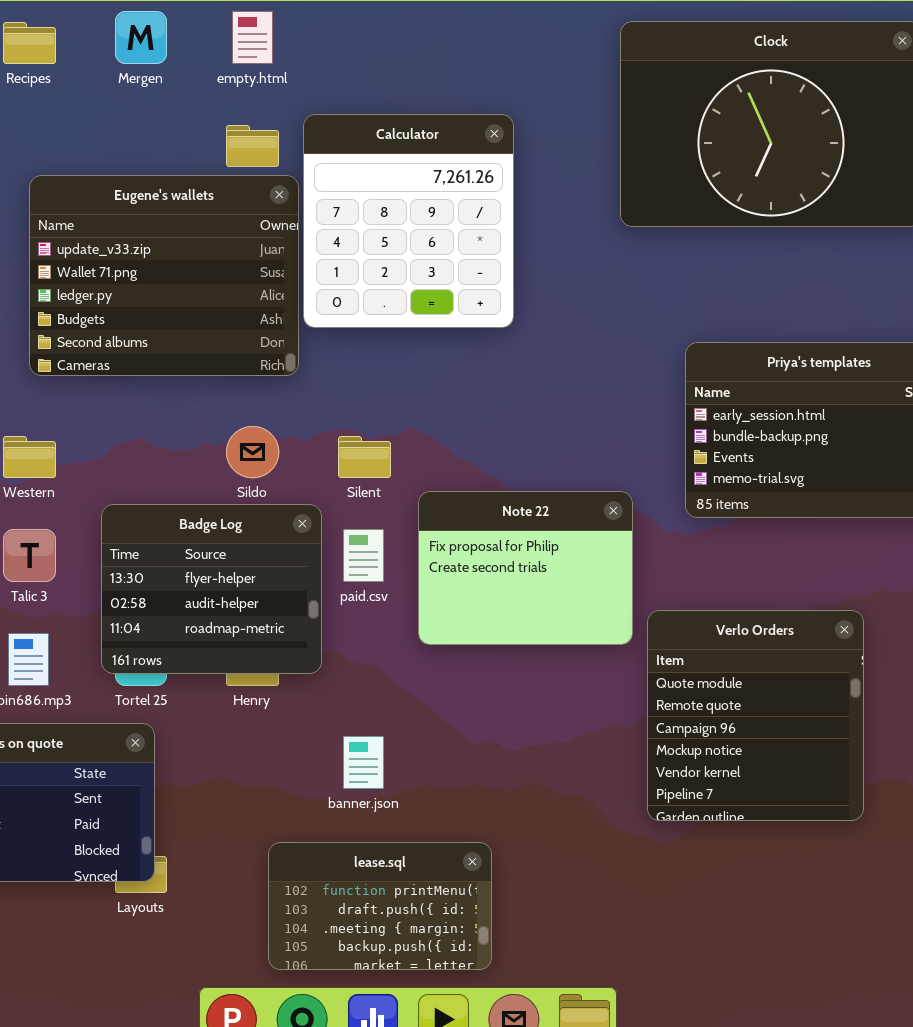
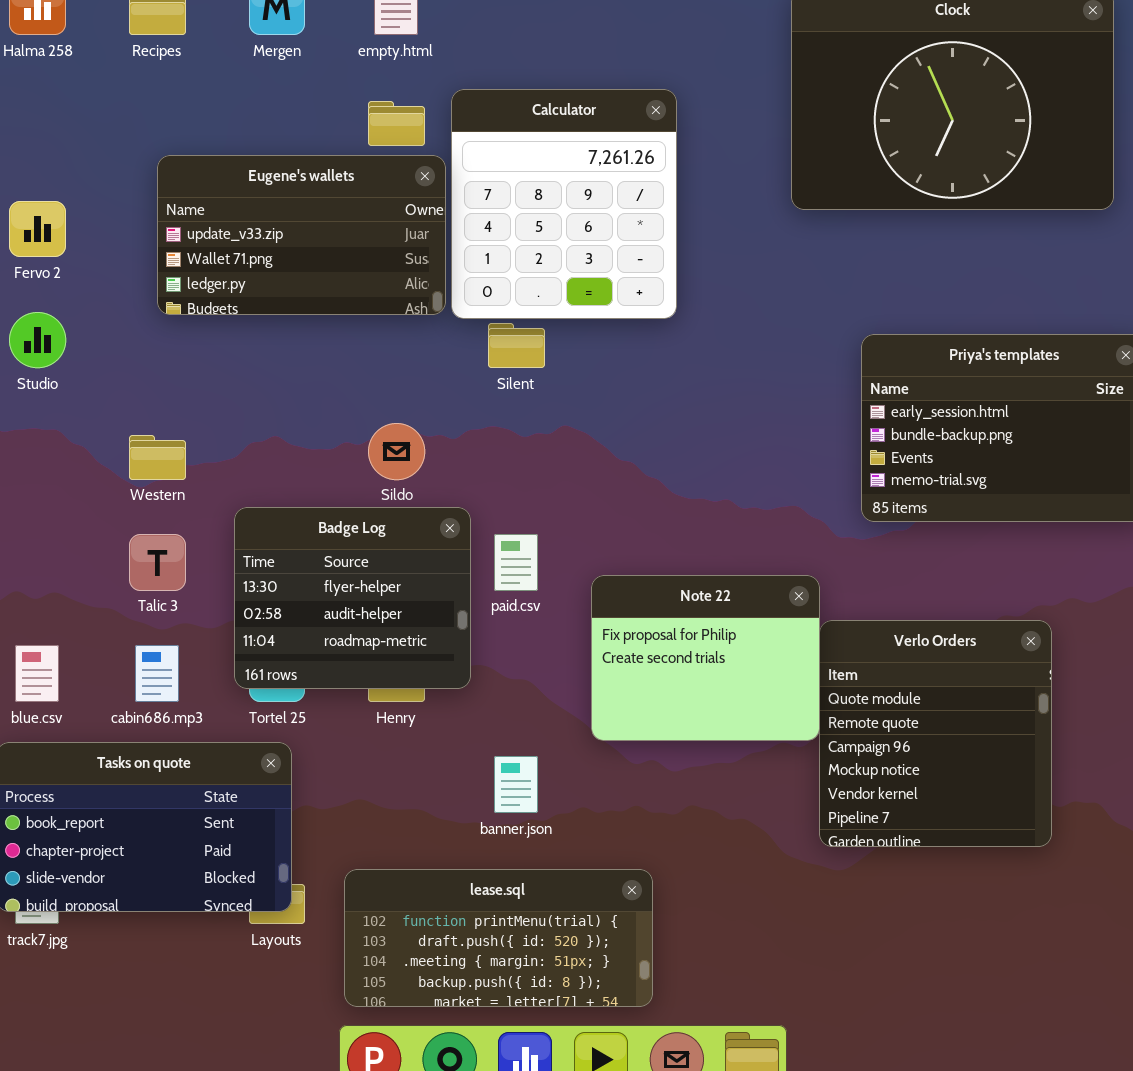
Eugene's wallets: [29,175,299,376] -> [157,155,446,315], resized
Silent: [338,436,391,478] -> [488,323,545,368], moved
Note 22: [418,491,633,645] -> [591,575,820,741], moved
lease.sql: [268,842,492,970] -> [344,869,653,1007], resized

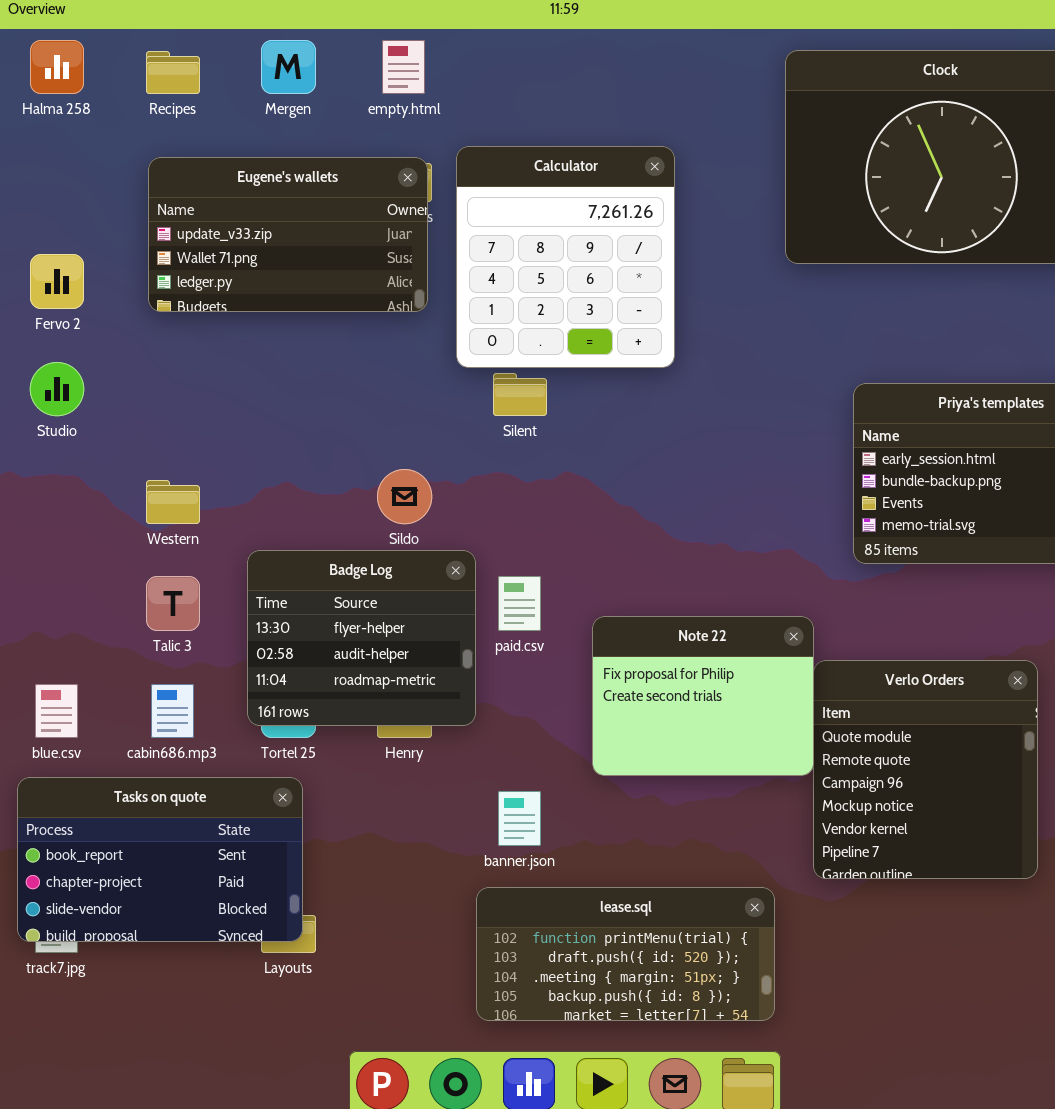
Eugene's wallets: [157,155,446,315] -> [148,157,428,312], moved
lease.sql: [344,869,653,1007] -> [476,887,775,1021], moved

